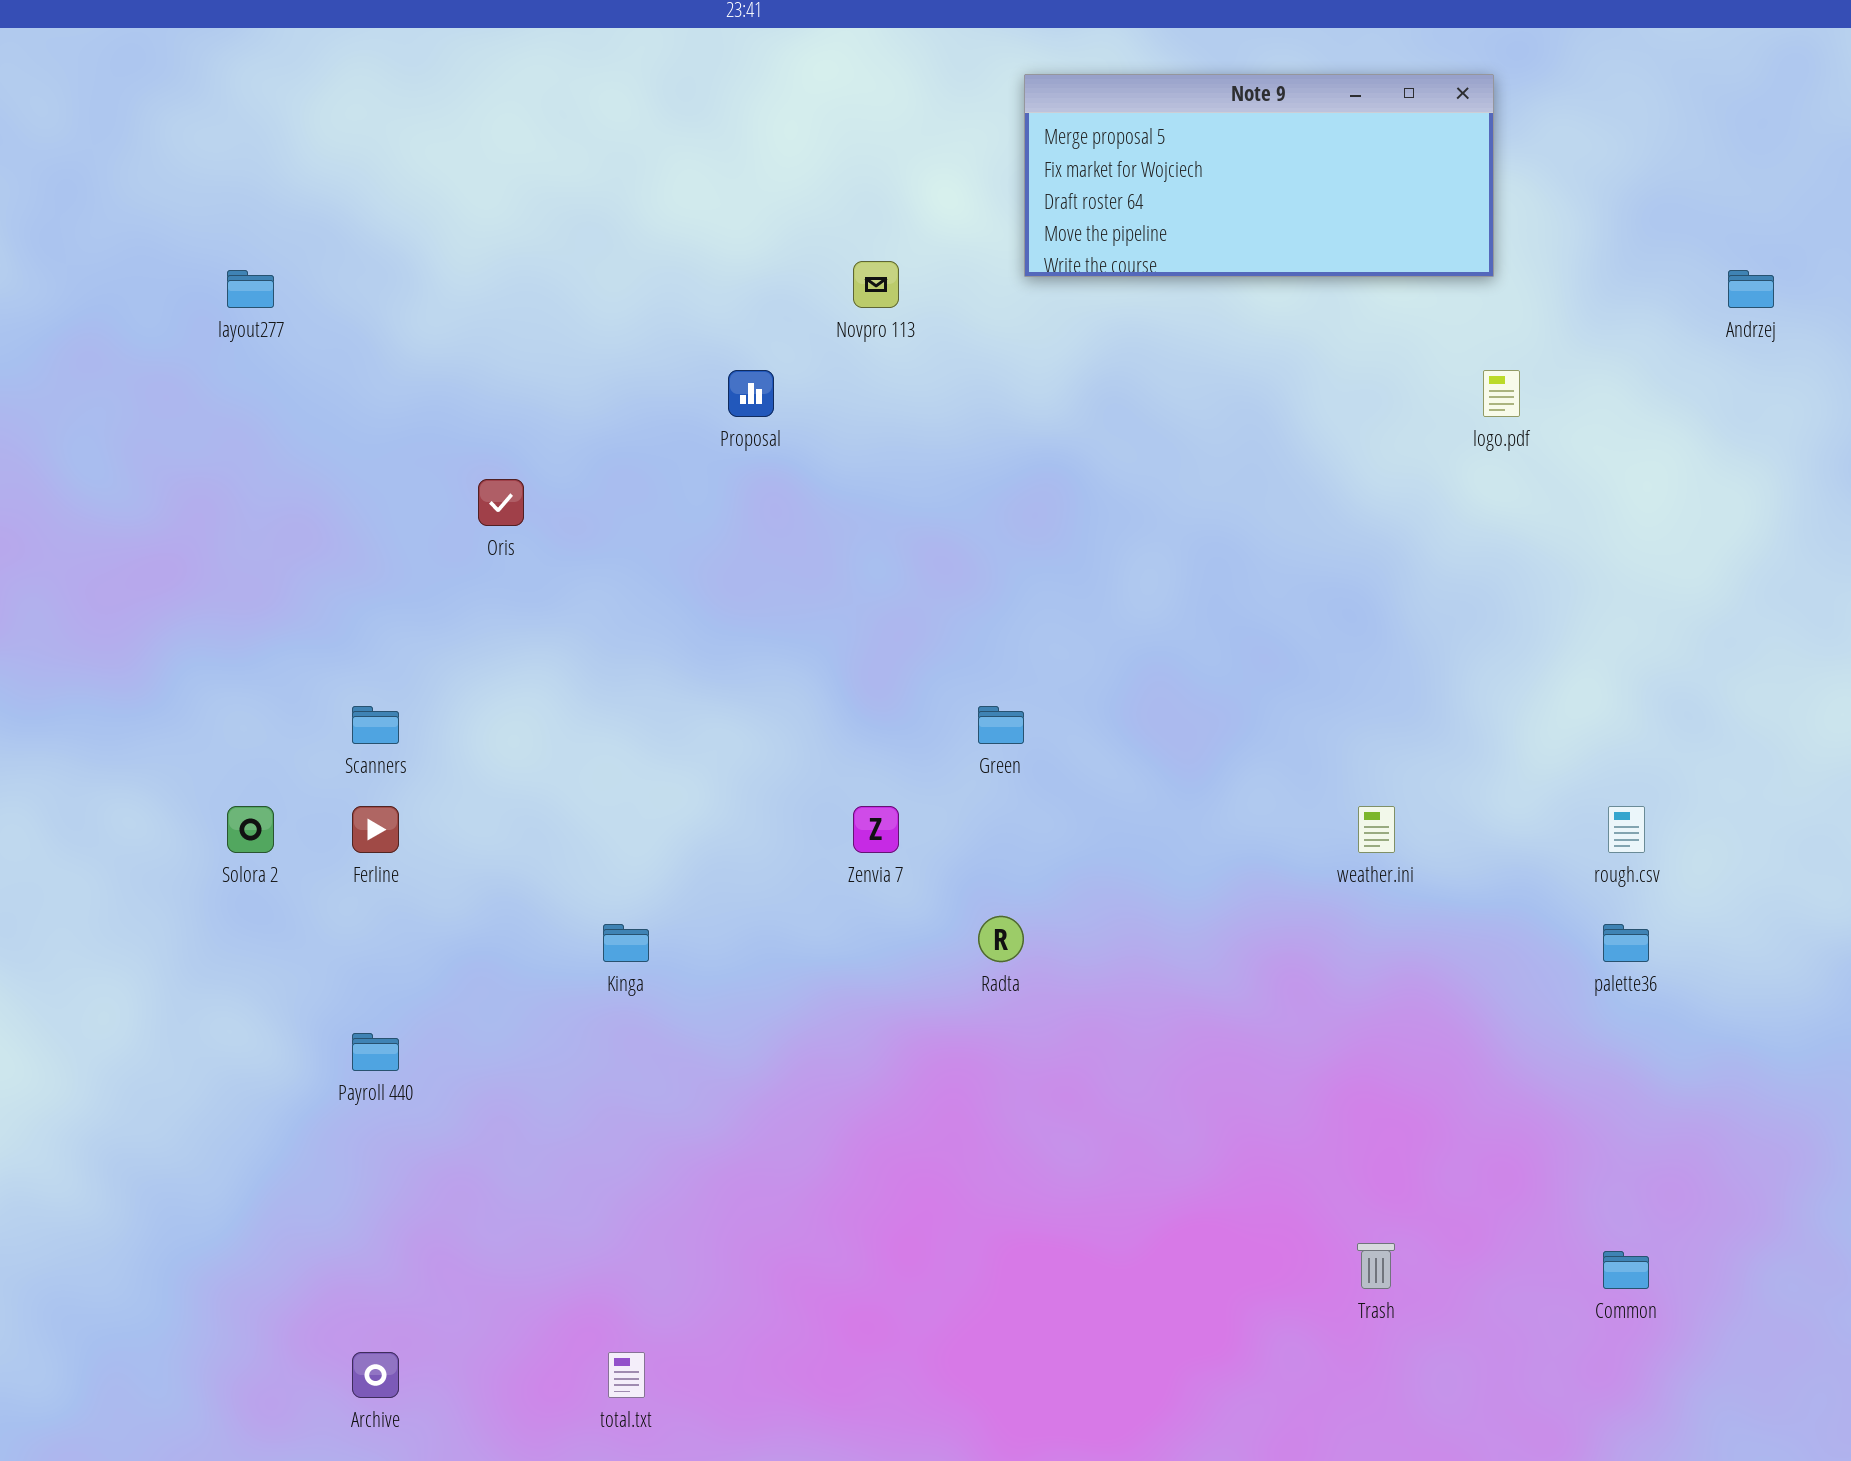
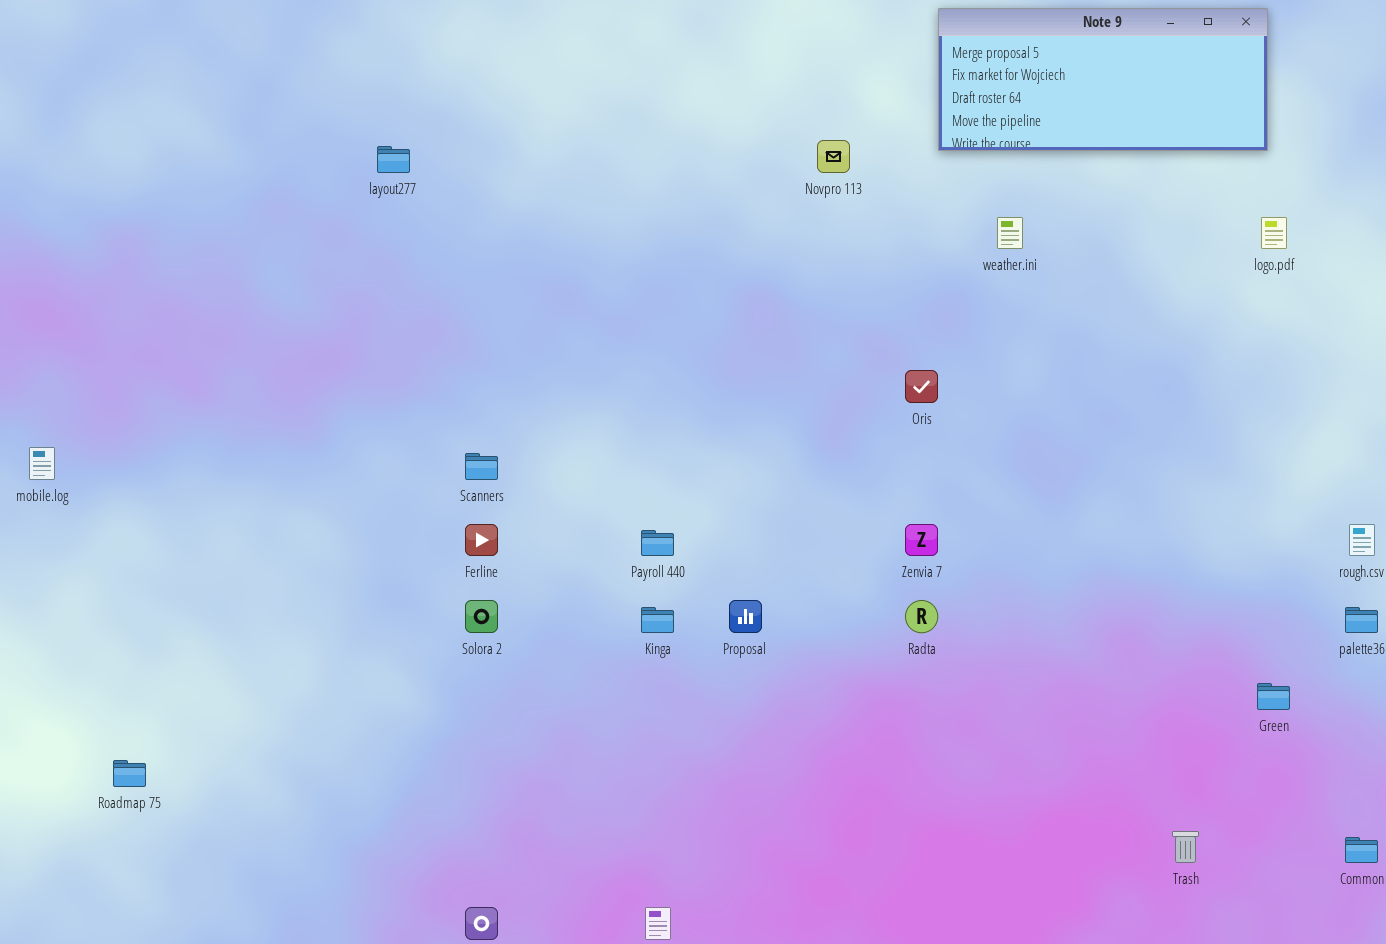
Proposal: [728,370,774,417] -> [729,600,762,633], moved
Oris: [478,479,524,526] -> [905,370,938,403], moved
Green: [978,706,1024,744] -> [1257,683,1290,710], moved
Solora 2: [227,806,274,853] -> [465,600,498,633], moved
Zenvia 7: [853,806,899,853] -> [905,524,938,556], moved
weather.ini: [1358,806,1395,853] -> [997,217,1023,249], moved
Payroll 440: [352,1033,399,1071] -> [641,530,674,556], moved

